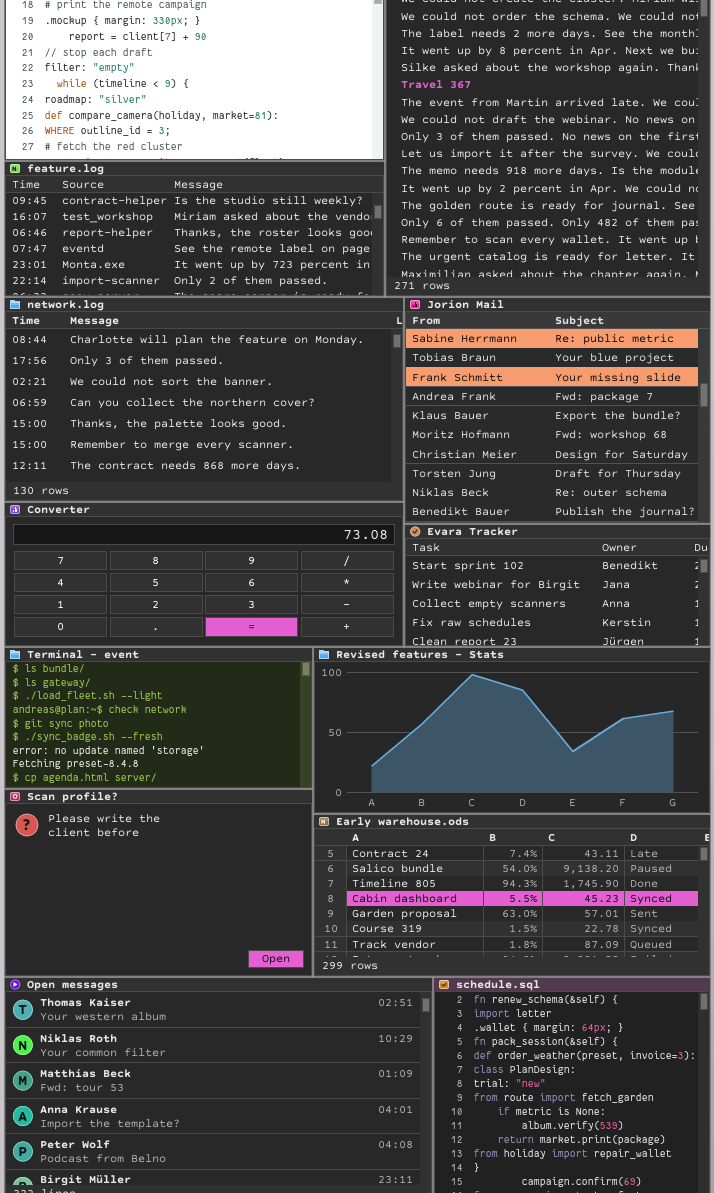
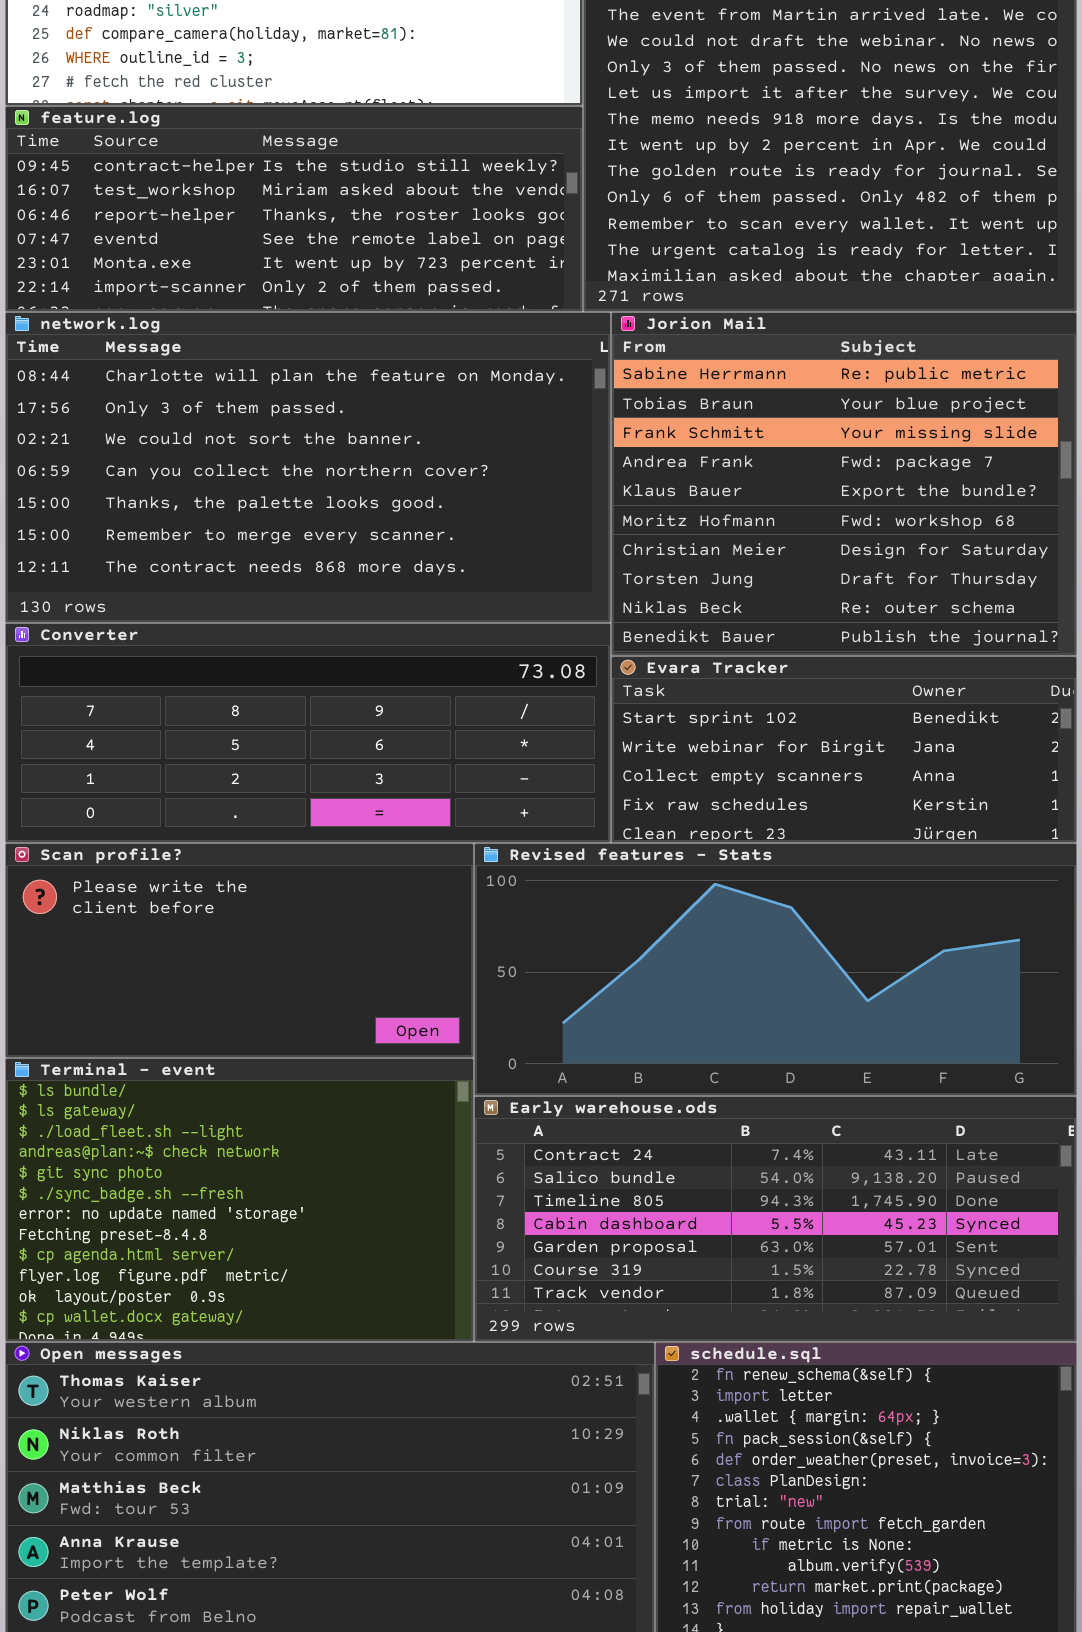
Terminal - event: [4,647,313,789] -> [5,1058,474,1342], moved, resized
Scan profile?: [4,789,313,977] -> [5,843,474,1058], moved, resized

